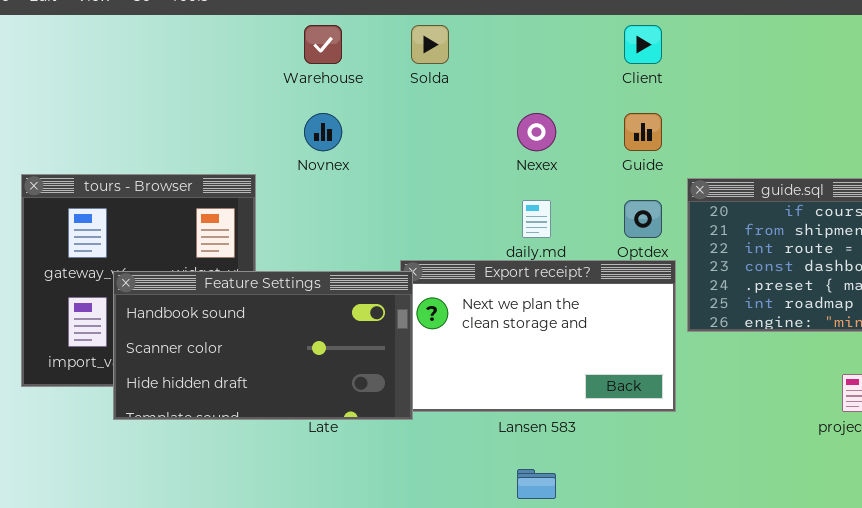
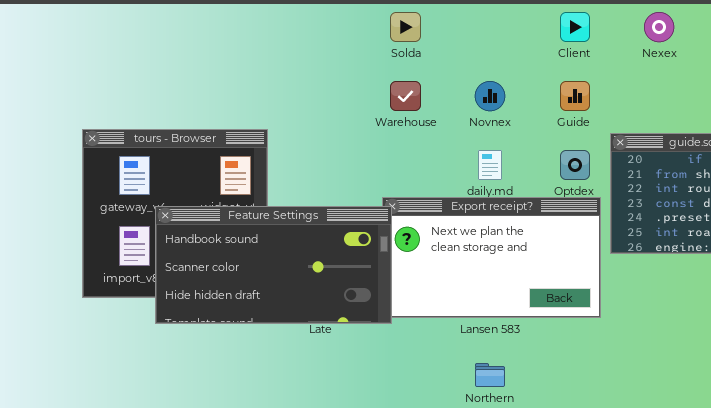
Warehouse: [304,25,342,64] -> [390,81,421,111], moved
Novnex: [304,113,342,151] -> [475,81,505,111], moved
Nexex: [517,113,556,151] -> [644,12,674,42], moved

